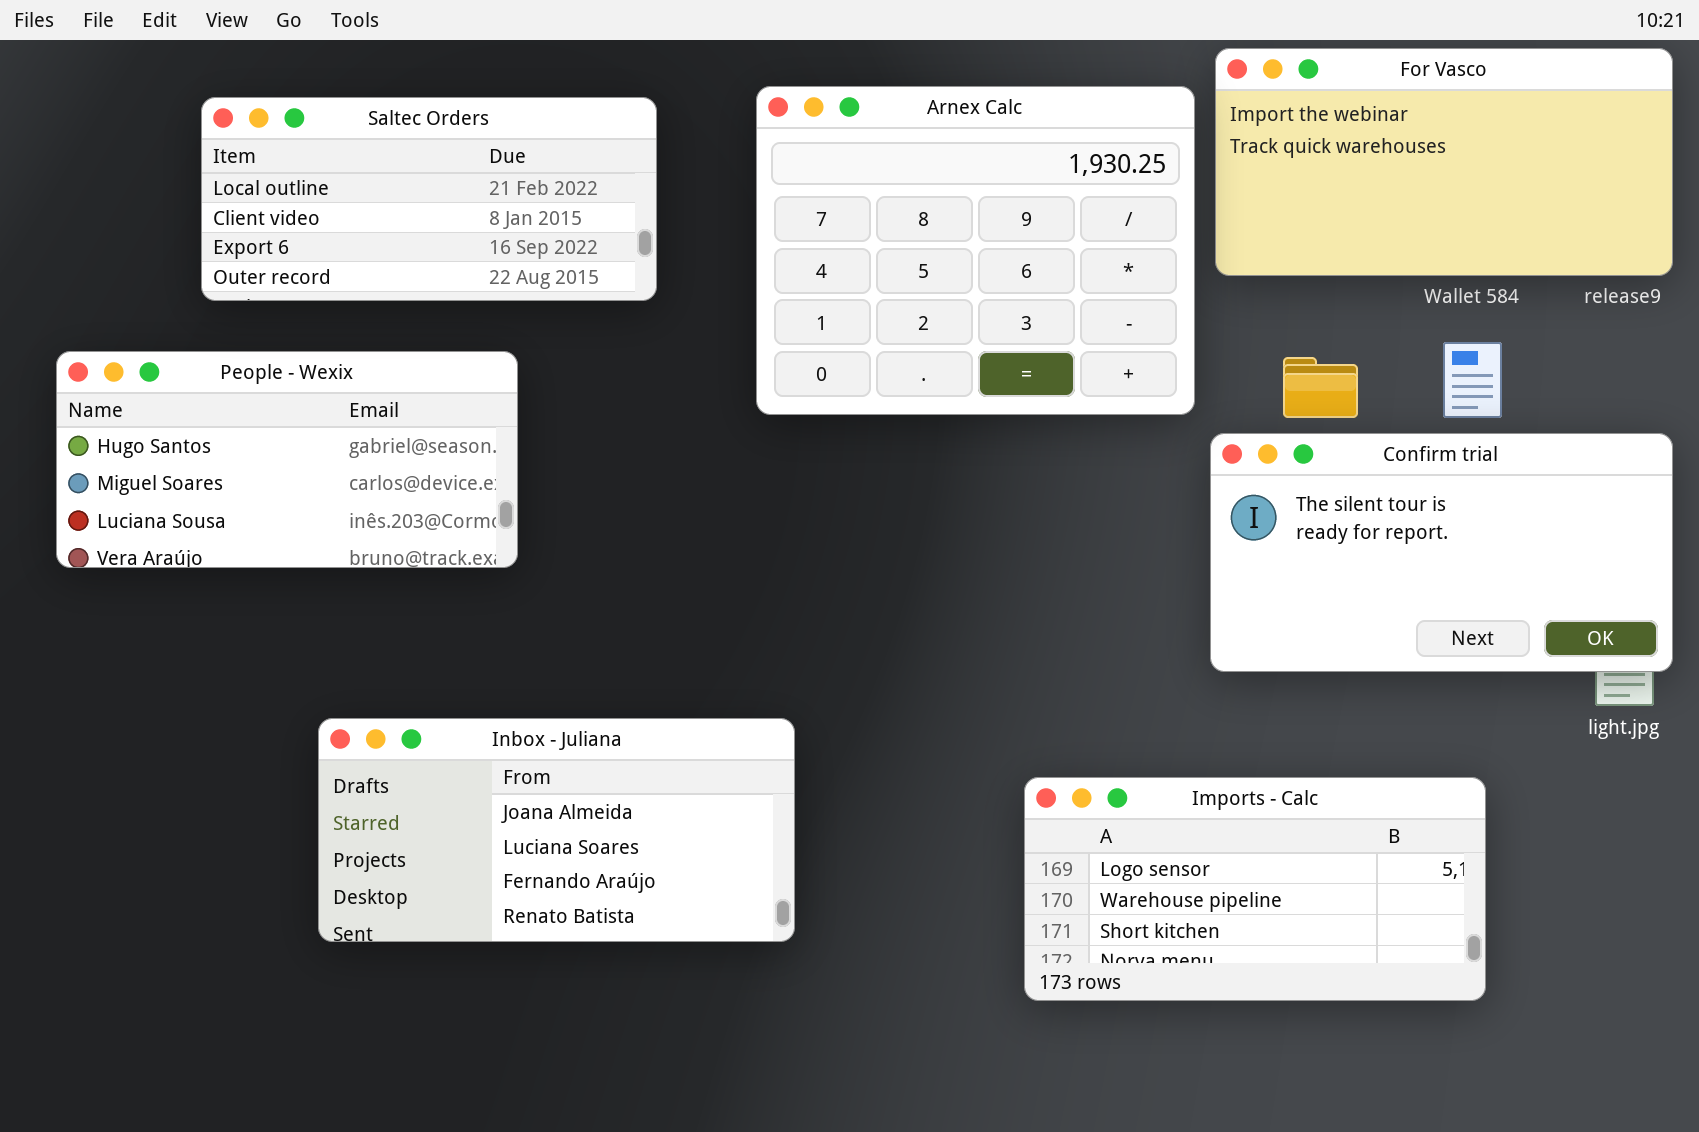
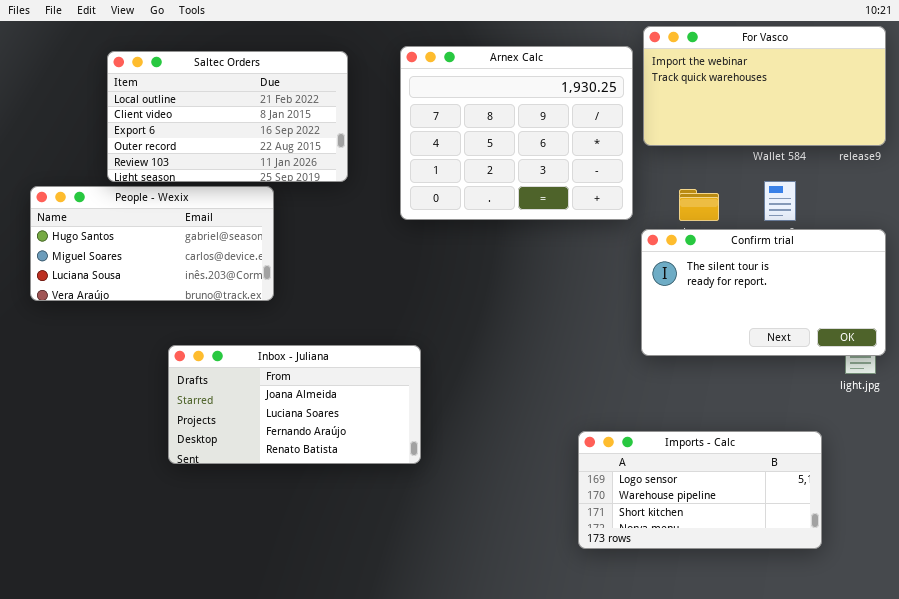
Saltec Orders: [201,97,657,301] -> [107,51,348,182], resized
Inbox - Juliana: [318,718,795,942] -> [168,345,421,464], moved
Imports - Calc: [1024,777,1486,1001] -> [578,431,822,549], moved

